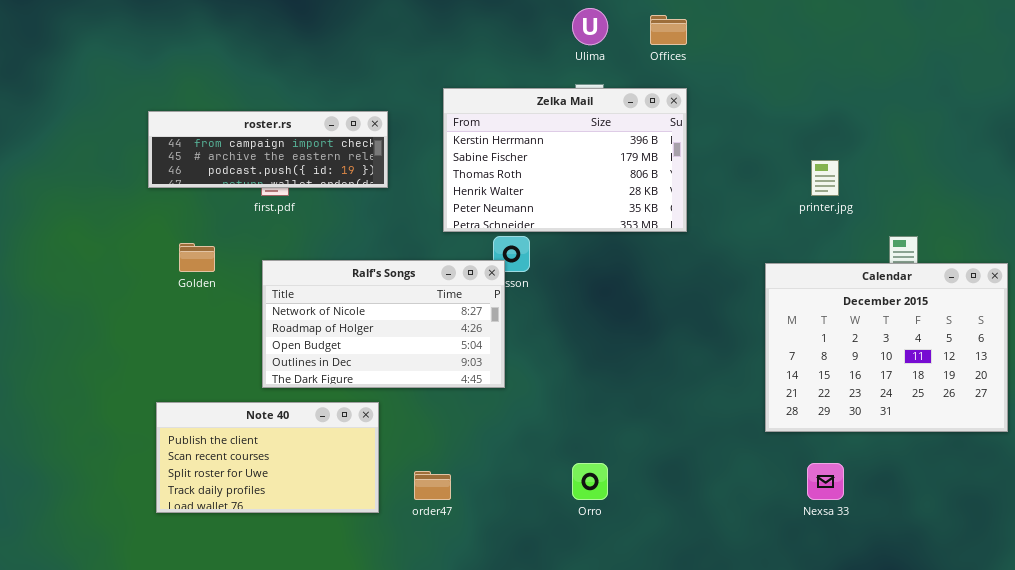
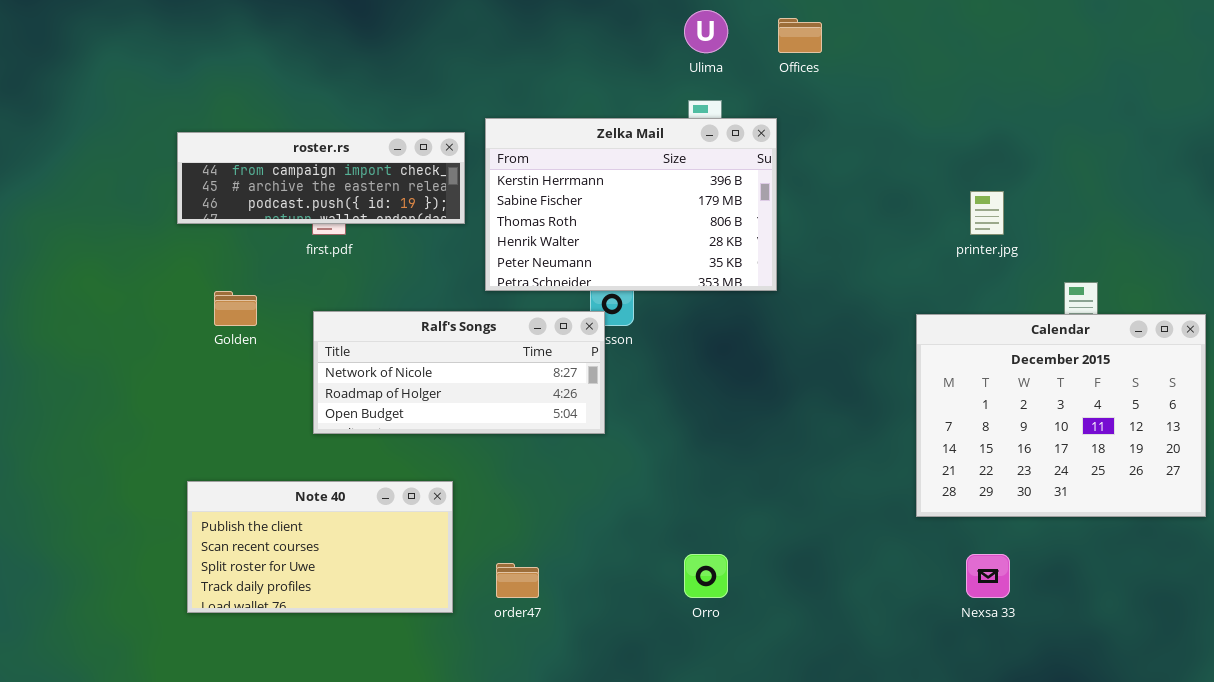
Zelka Mail: [443,88,687,232] -> [485,118,777,291], moved
Ralf's Songs: [262,260,505,388] -> [313,311,605,434], resized

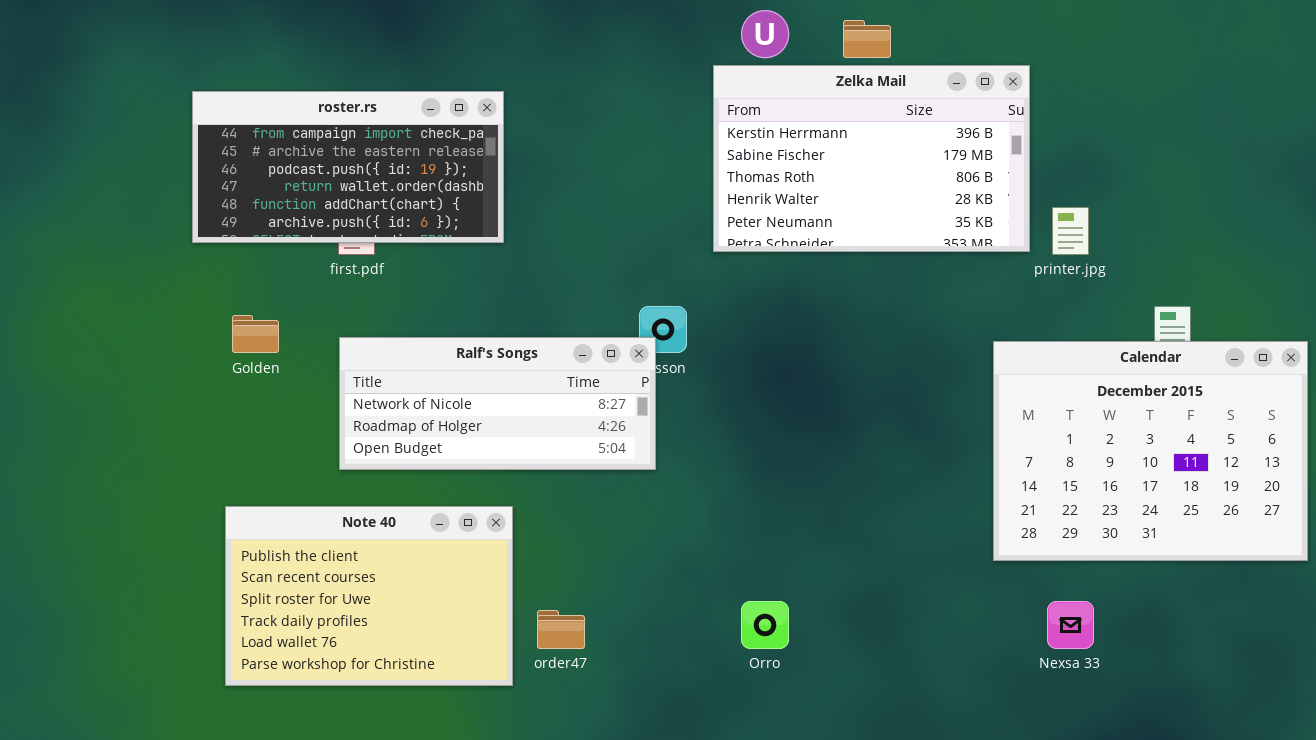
Zelka Mail: [485,118,777,291] -> [713,65,1030,252], moved
roster.rs: [177,132,465,224] -> [192,91,504,243], resized
Note 40: [187,481,453,613] -> [225,506,513,686], moved, resized

